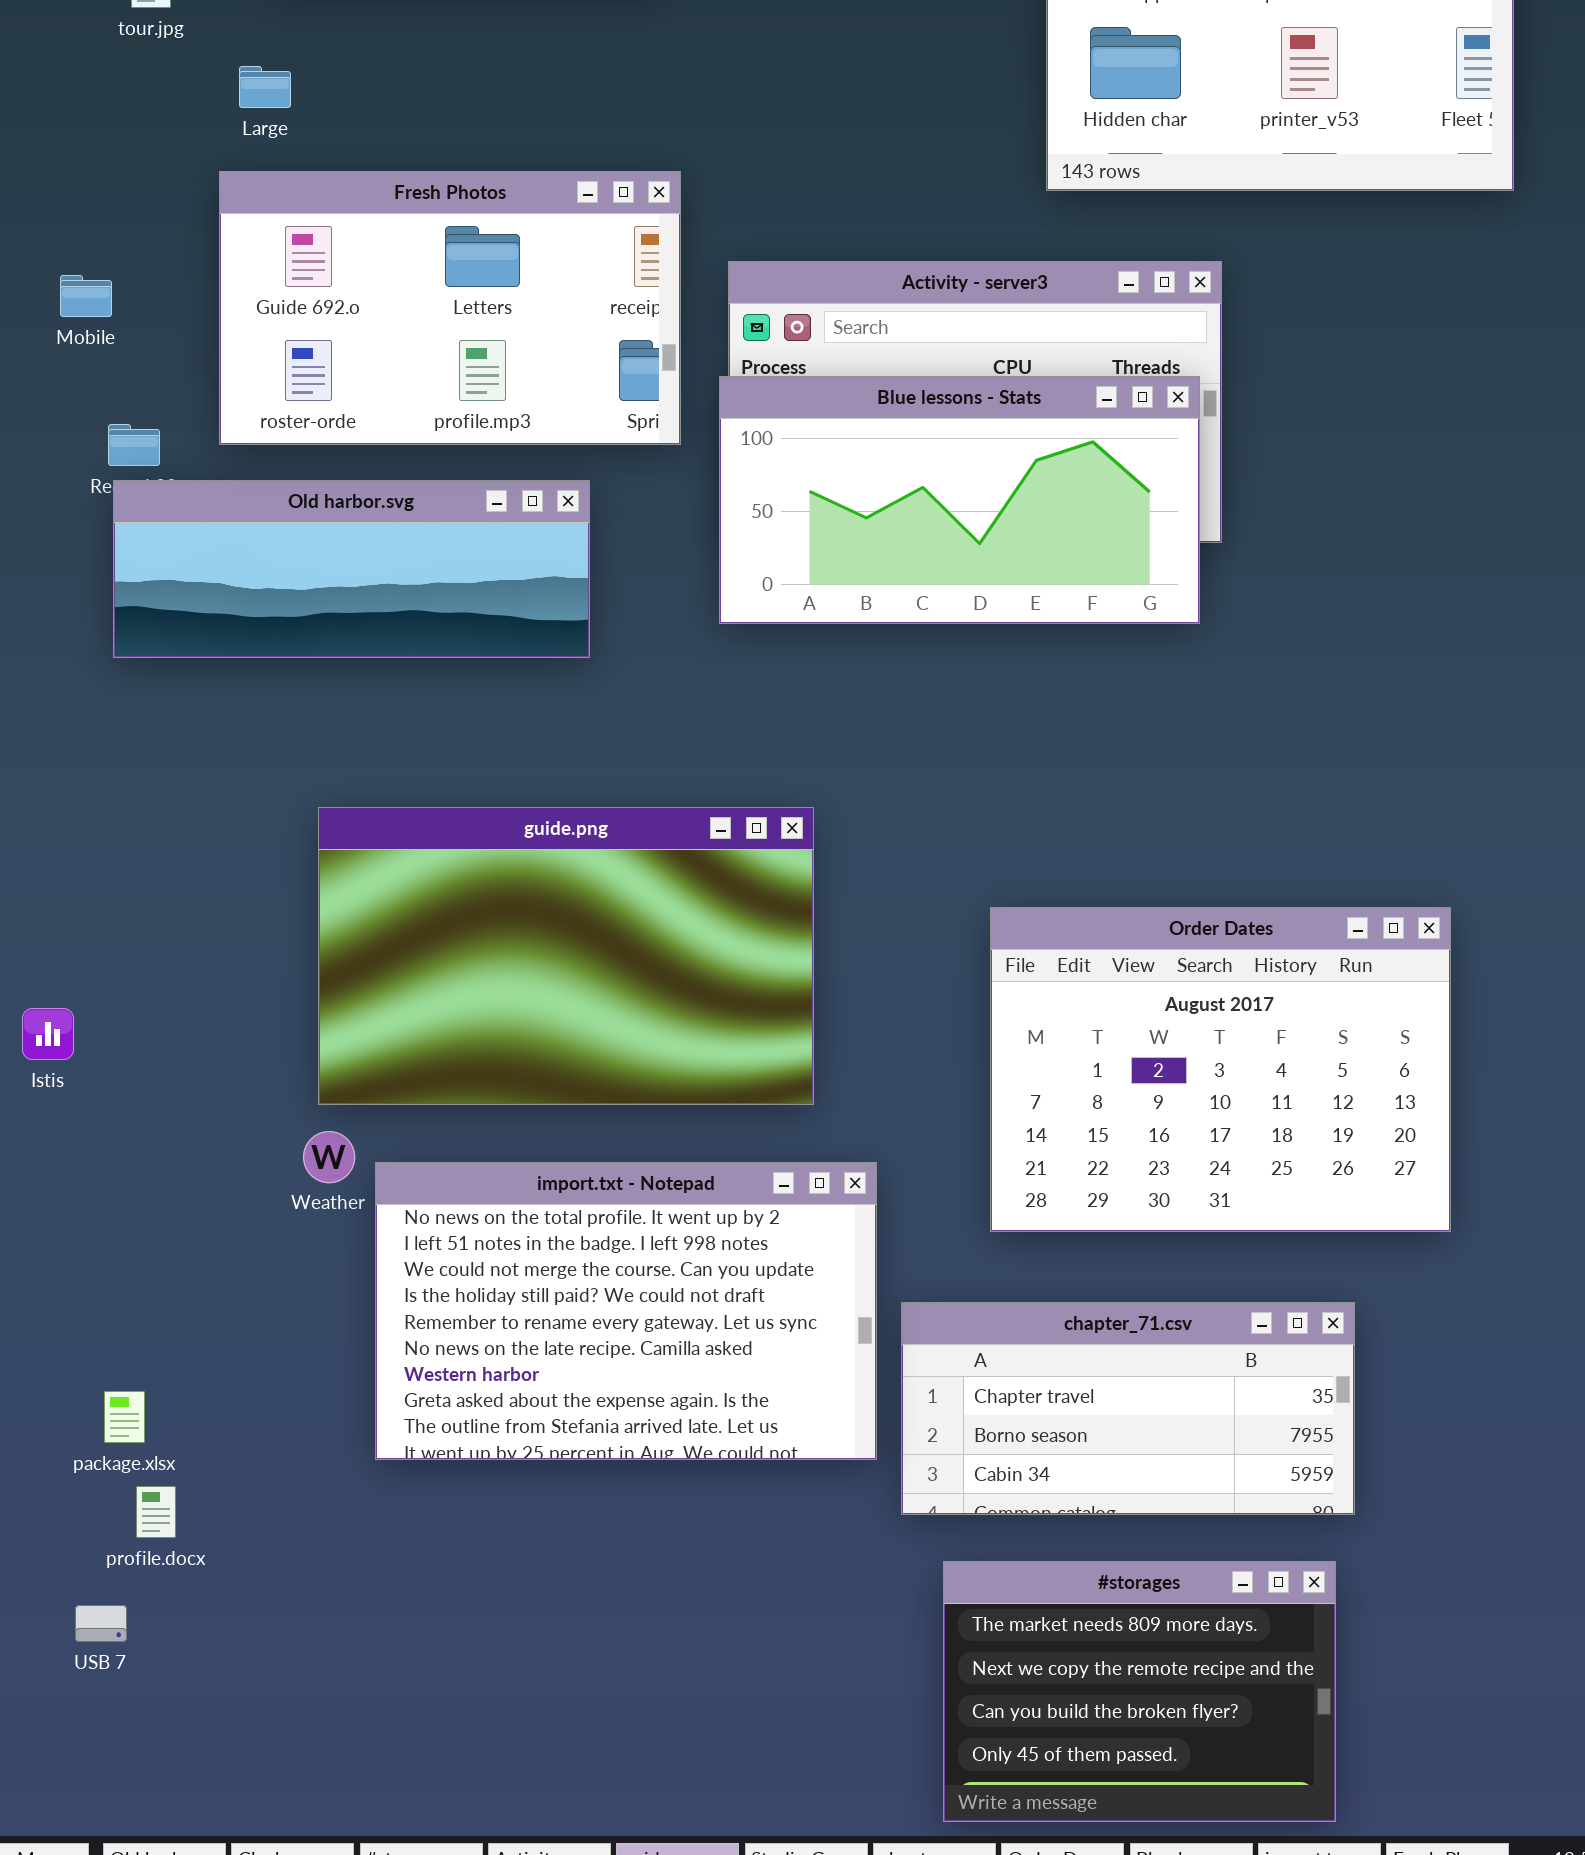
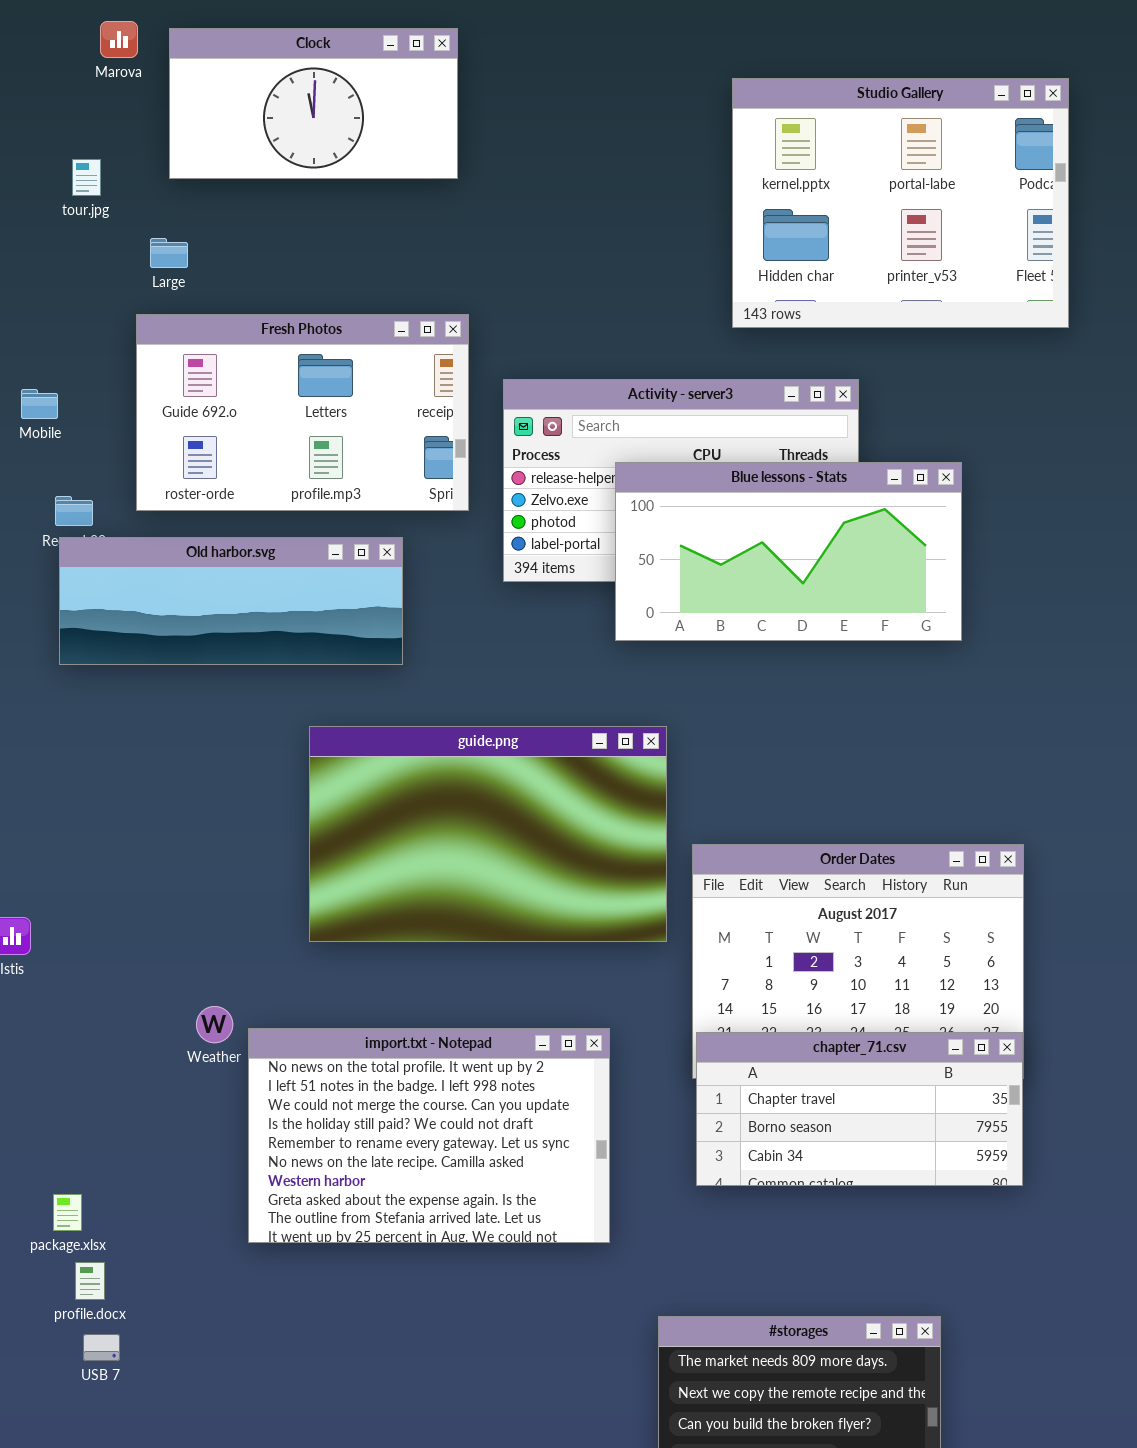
Blue lessons - Stats: [719,376,1200,624] -> [615,462,962,641], moved
guide.png: [318,807,814,1105] -> [309,726,667,942], moved
chapter_71.csv: [901,1302,1355,1515] -> [696,1032,1023,1186], moved
USB 7: [75,1605,127,1642] -> [83,1334,120,1361], moved

